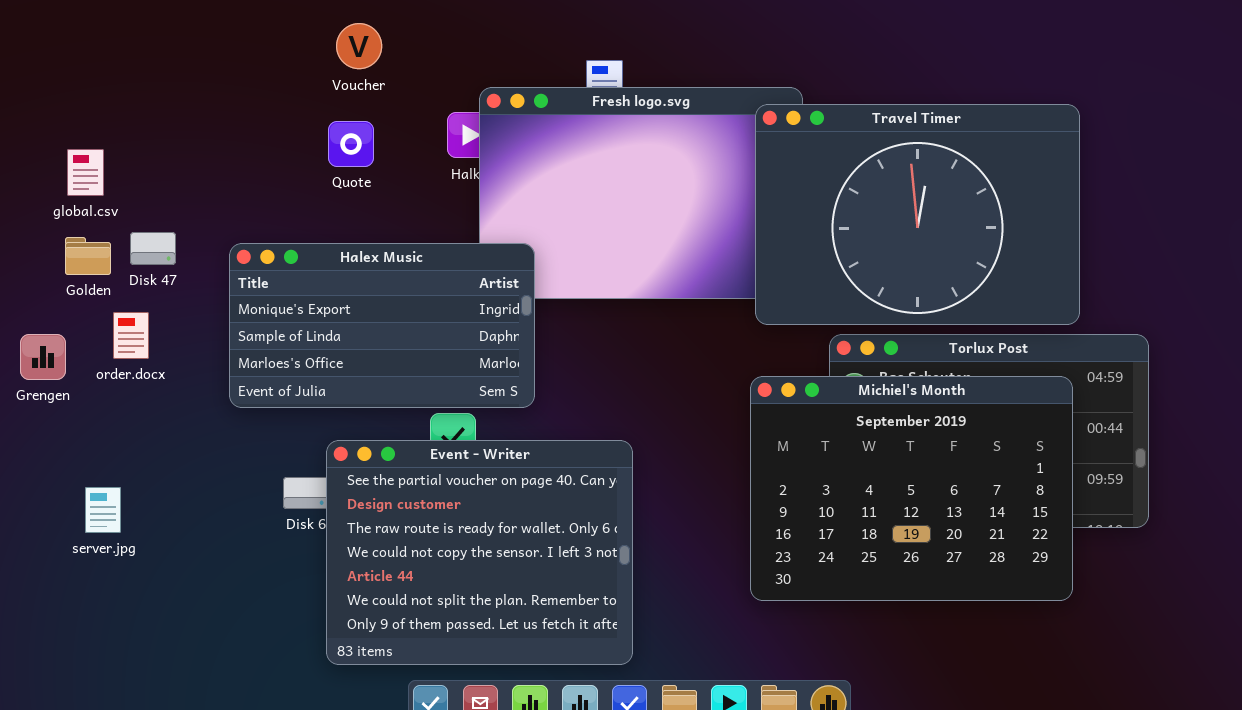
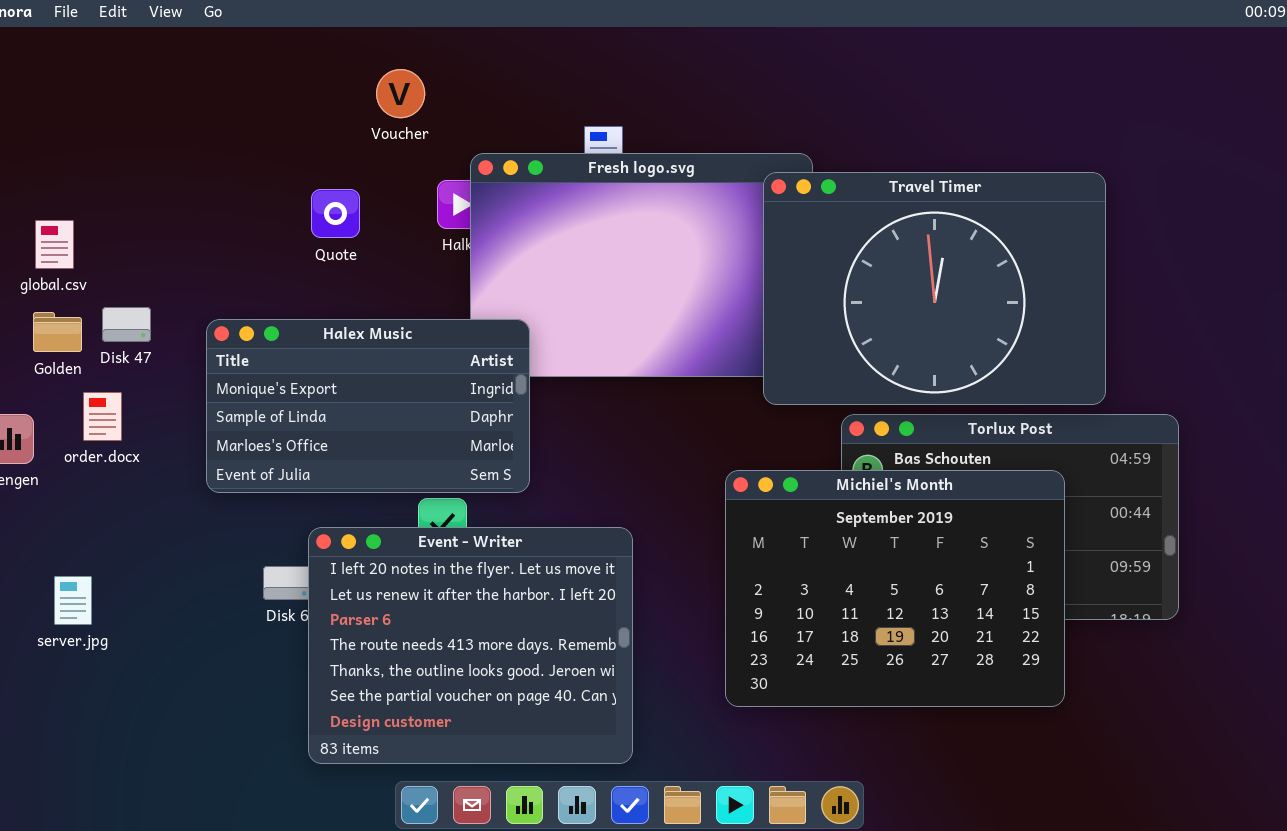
Voucher: [336,23,382,69] -> [376,69,425,118], moved
Michiel's Month: [750,376,1073,601] -> [725,470,1065,707], moved
Event - Writer: [326,440,633,665] -> [308,527,633,764], scrolled up 5 rows

